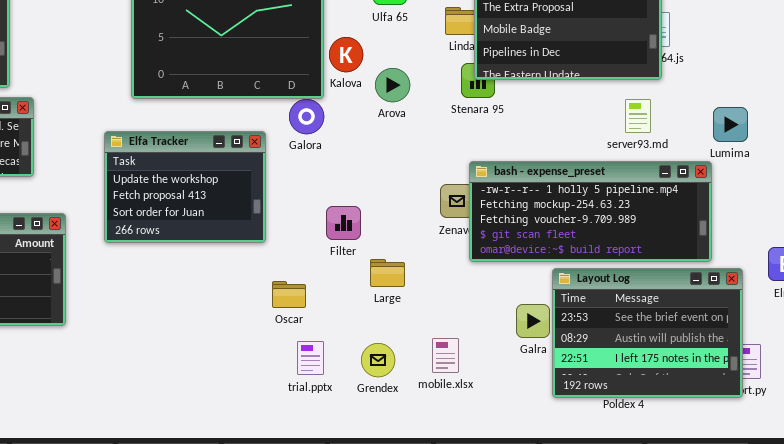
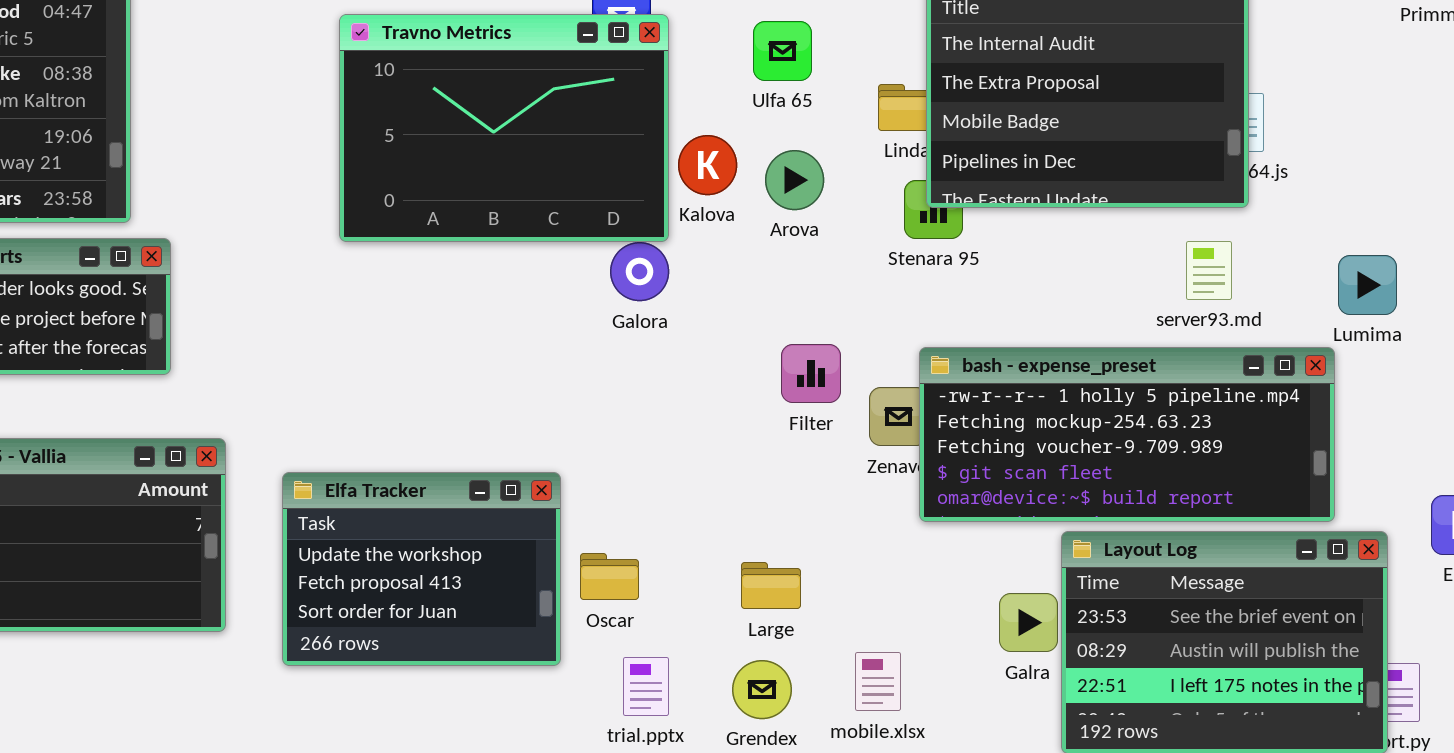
Arova: [375,68,410,102] -> [765,150,824,210], moved
Elfa Tracker: [104,131,266,243] -> [282,472,561,666], moved
Filter: [326,206,361,240] -> [781,344,841,403], moved
Large: [370,259,405,287] -> [741,562,801,609], moved

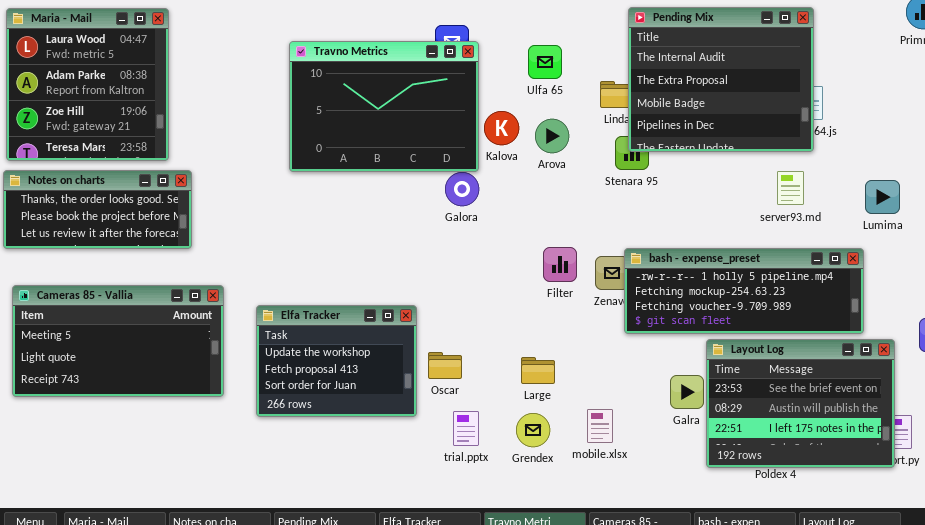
Filter: [781,344,841,403] -> [543,247,577,282], moved
bash - expense_preset: [919,347,1335,522] -> [624,248,864,334], resized

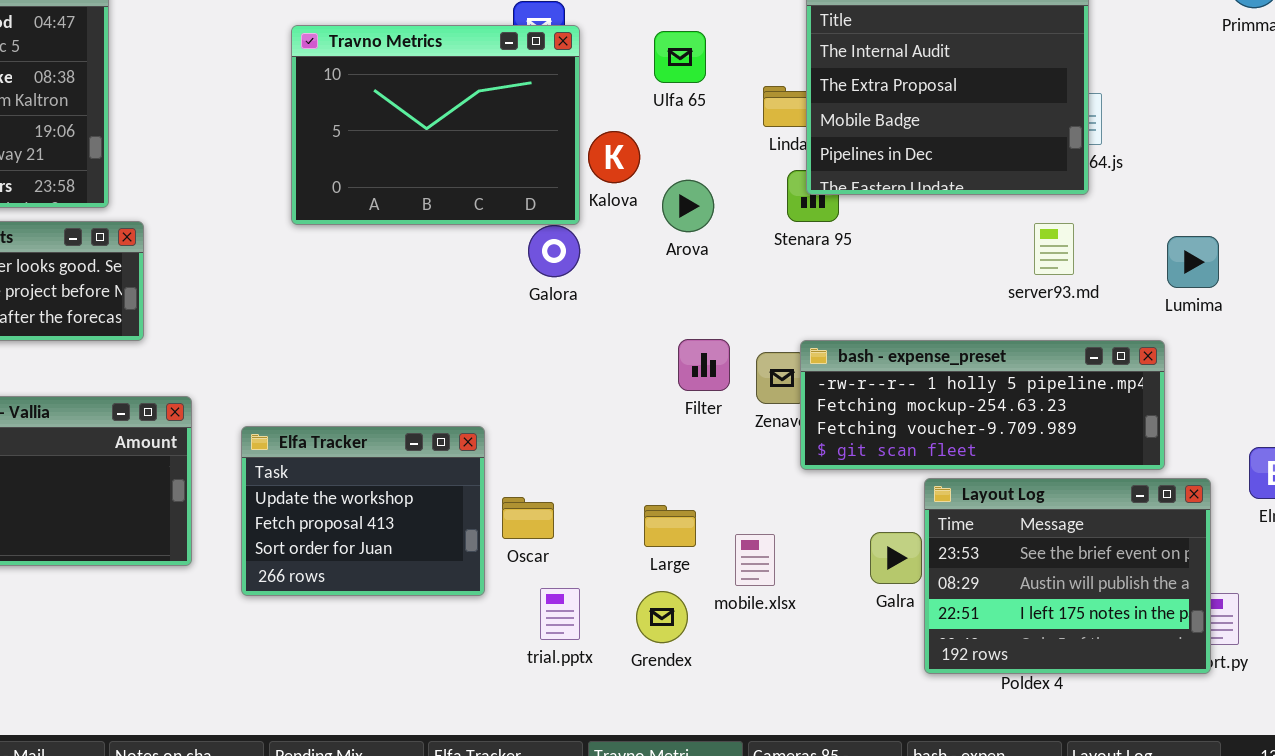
Arova: [535,119,569,153] -> [662,180,714,232], moved
mobile.xlsx: [587,409,613,443] -> [735,534,775,586], moved

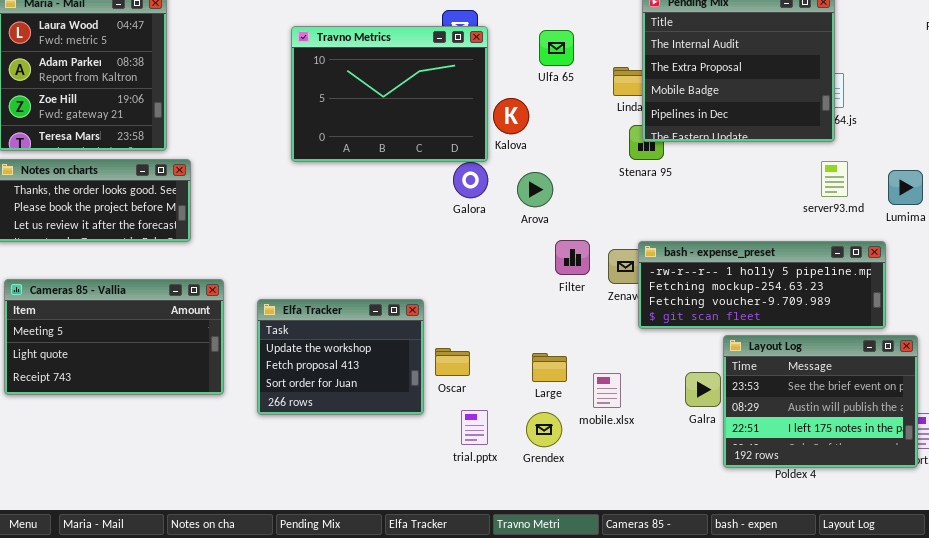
Arova: [662,180,714,232] -> [517,172,553,207], moved
server93.md: [1034,223,1074,275] -> [821,161,848,197], moved

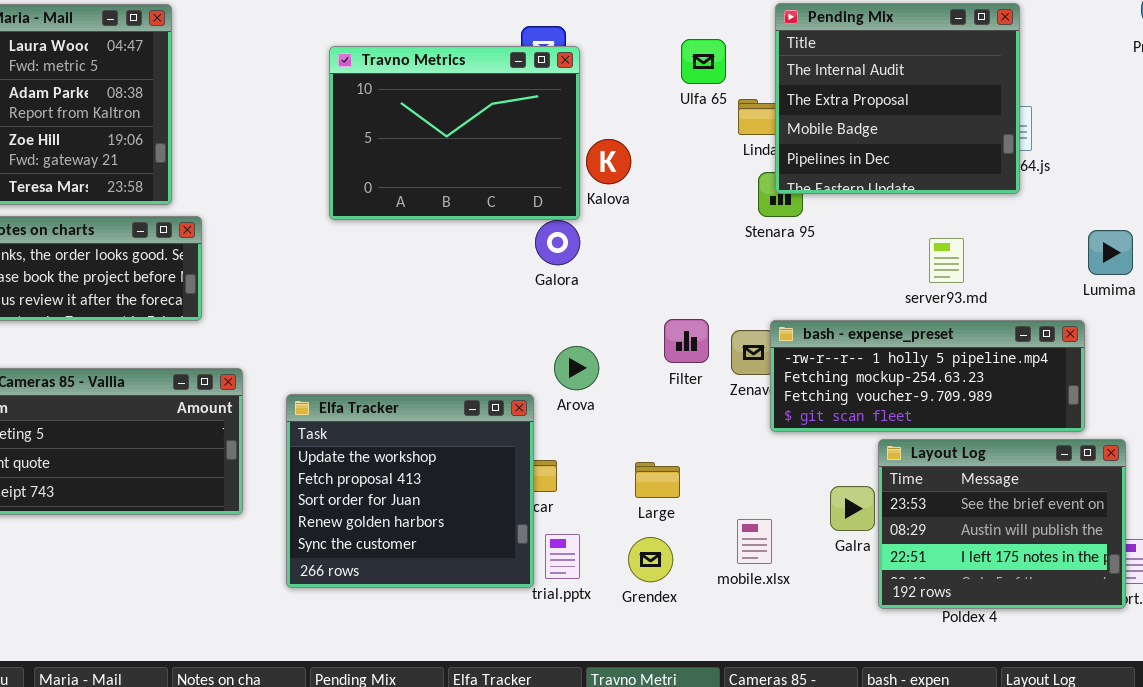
Ulfa 65: [539,30,574,66] -> [681,39,726,84], moved
server93.md: [821,161,848,197] -> [929,238,964,283], moved
Arova: [517,172,553,207] -> [554,346,599,390], moved
Elfa Tracker: [257,299,424,415] -> [286,394,534,588], resized
mobile.xlsx: [593,373,621,408] -> [737,519,772,564], moved

